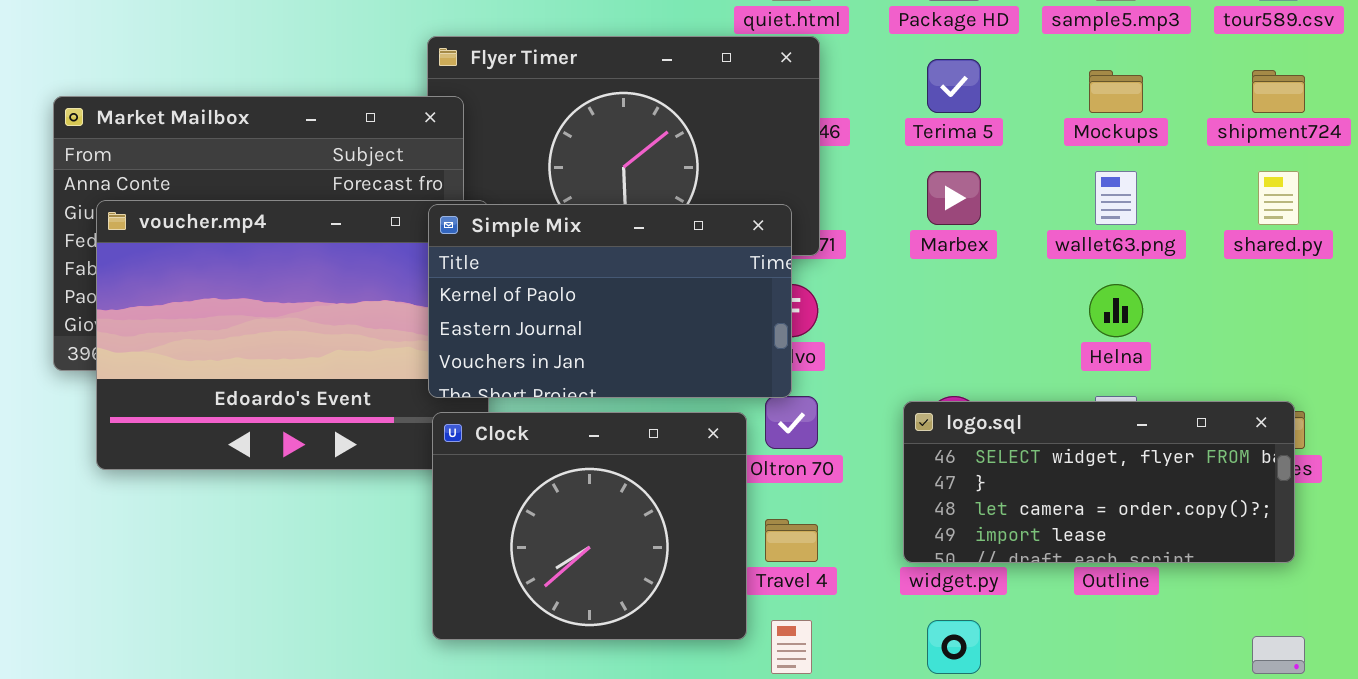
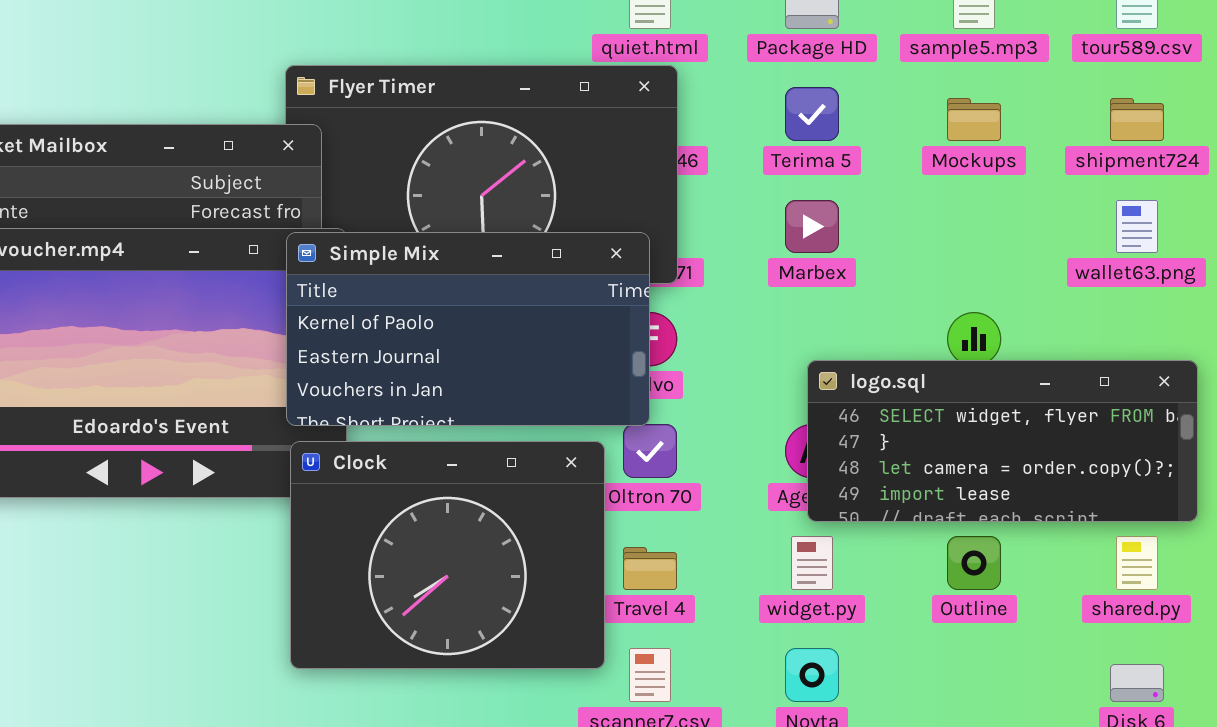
wallet63.png: [1095,171,1137,225] -> [1116,200,1158,253], moved
shared.py: [1258,171,1299,225] -> [1116,536,1158,590], moved
logo.sql: [903,401,1295,563] -> [807,360,1198,522], moved

